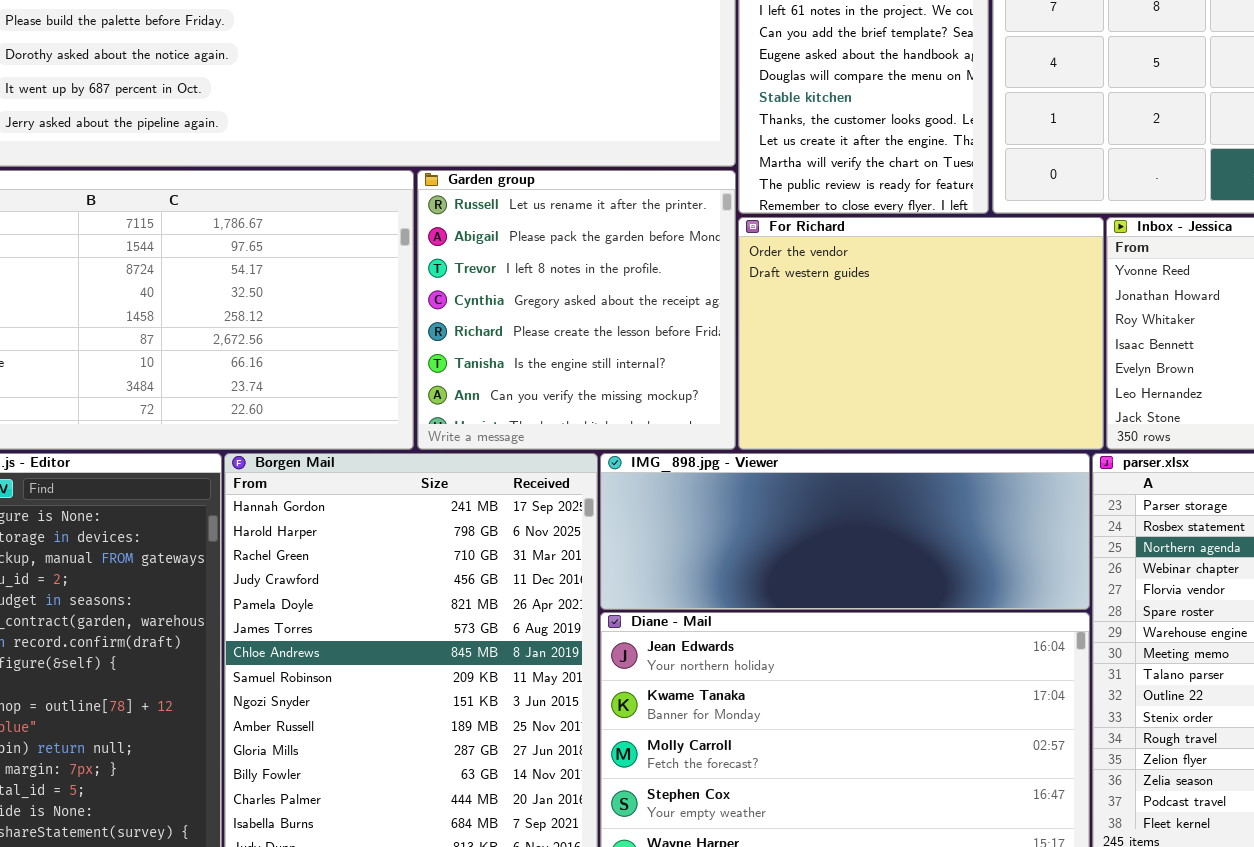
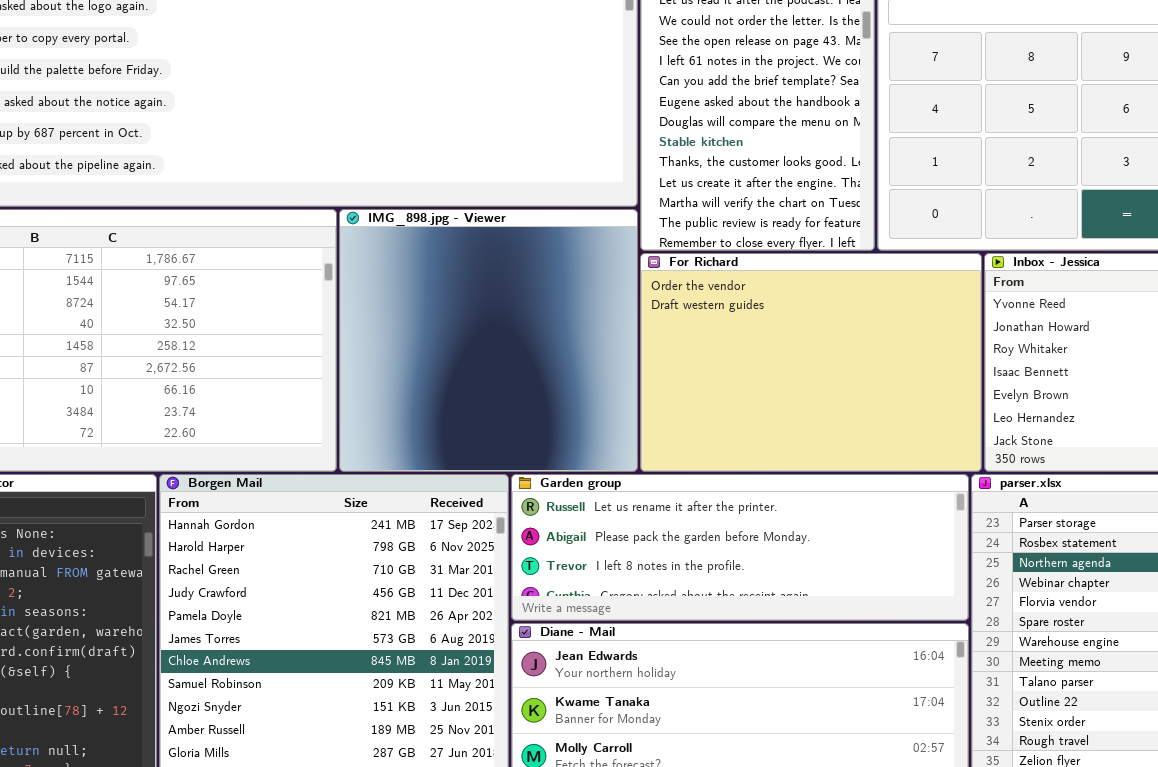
Garden group: [417,170,736,450] -> [511,474,969,621], moved, resized
IMG_898.jpg - Viewer: [600,453,1090,610] -> [339,209,638,472], moved, resized

